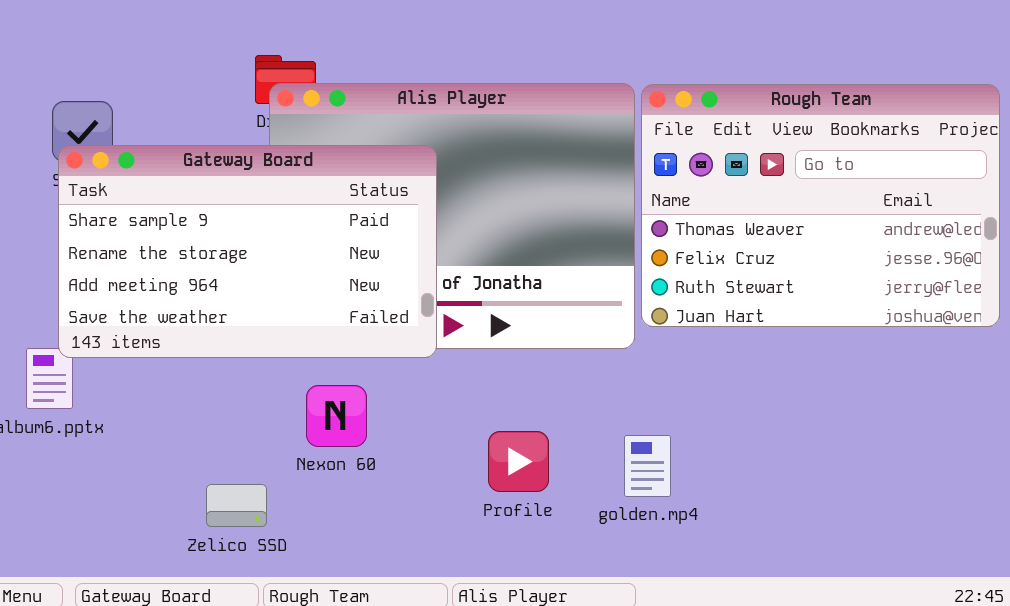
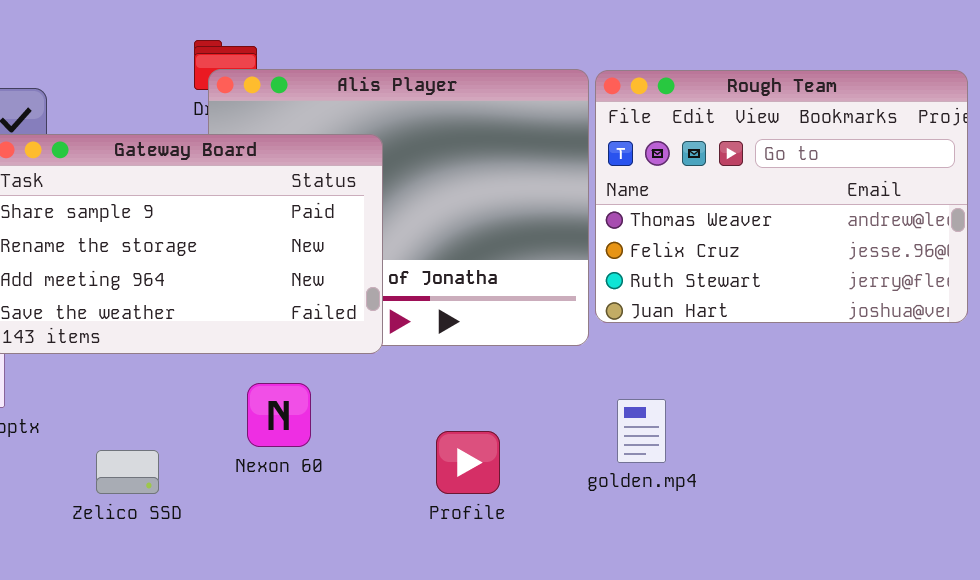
golden.mp4: [624,435,671,497] -> [617,399,666,463], moved
Zelico SSD: [206,484,267,527] -> [96,450,159,494], moved

